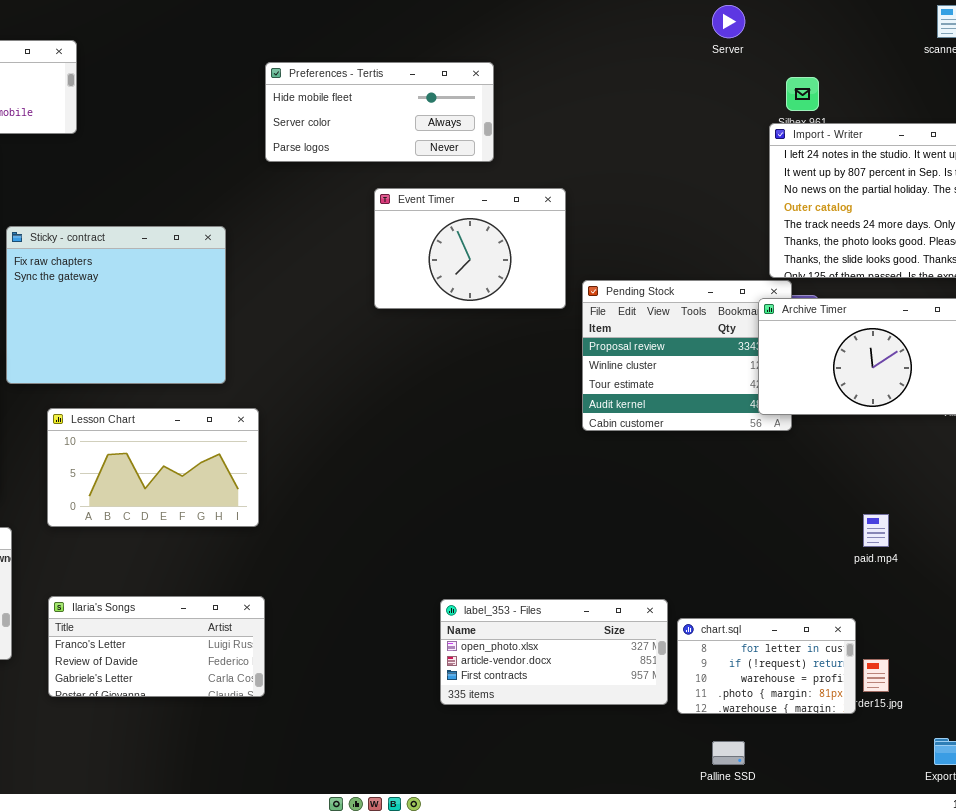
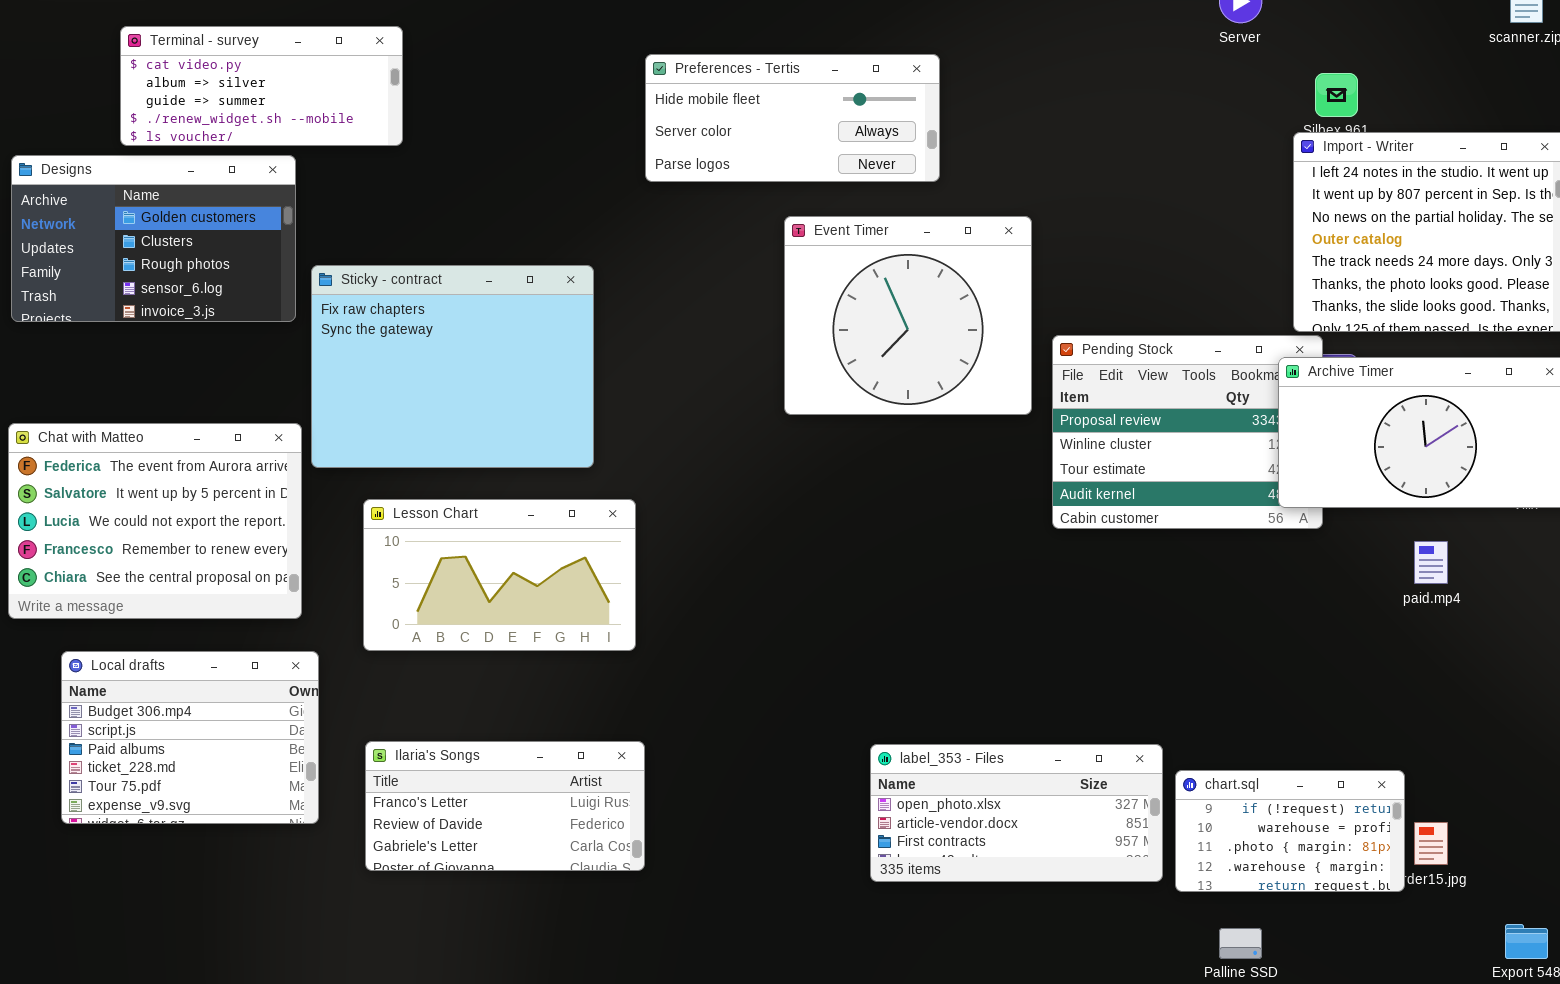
Event Timer: [374,188,566,309] -> [784,216,1032,415], resized
paid.mp4: [863,514,889,547] -> [1414,541,1448,584], moved
chart.sql: [677,618,856,714] -> [1175,770,1405,892], scrolled down 1 row

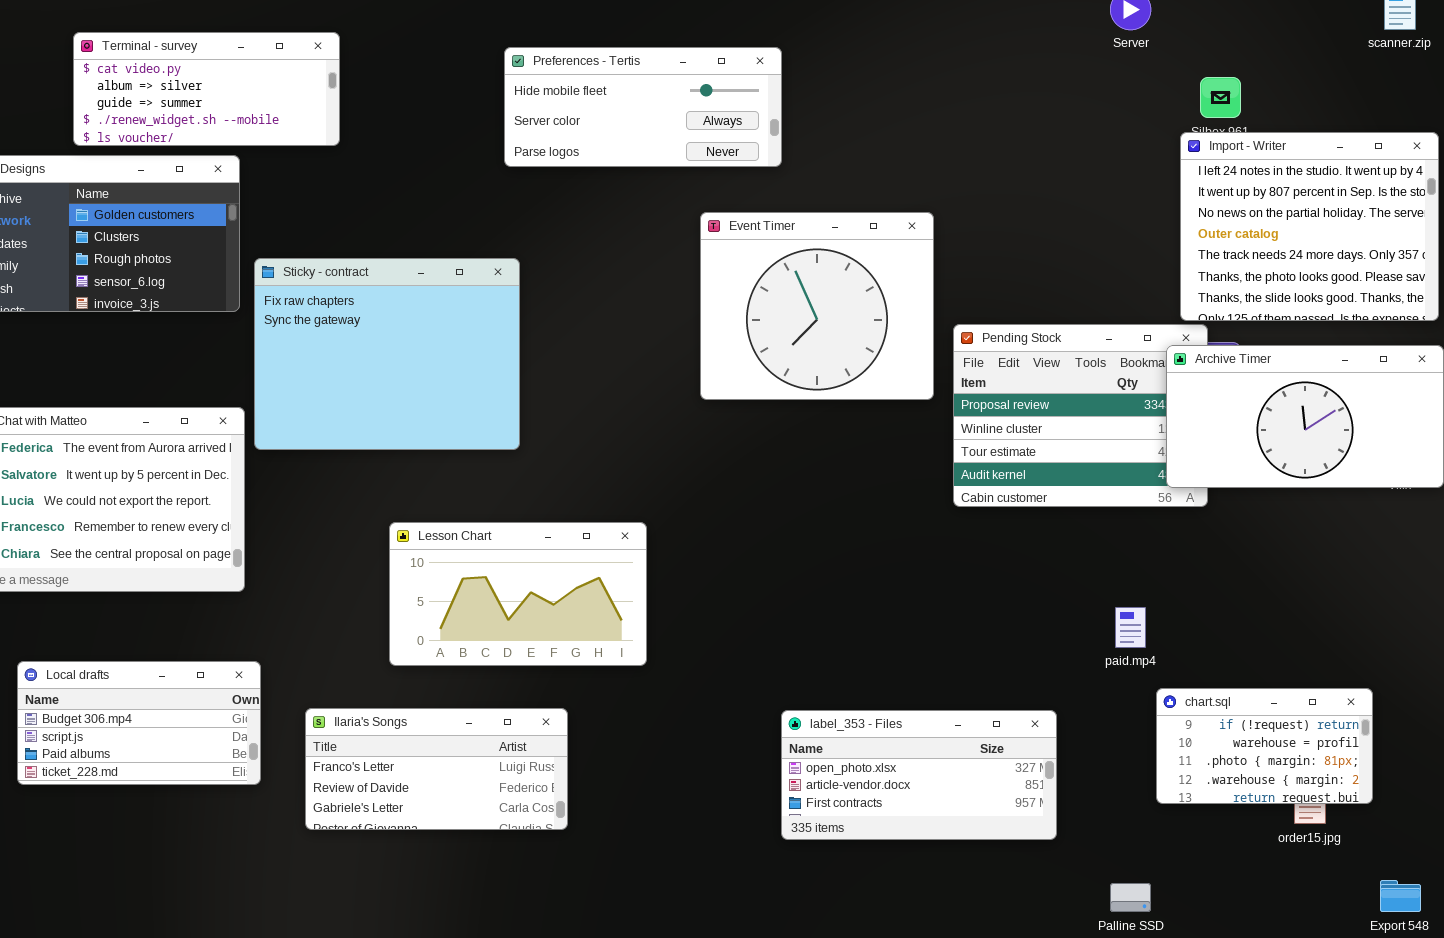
Preferences - Tertis: [645,54,940,182] -> [504,47,782,167], moved
Lesson Chart: [363,499,636,651] -> [389,522,647,666], moved
paid.mp4: [1414,541,1448,584] -> [1115,607,1146,648], moved
Local drafts: [61,651,319,824] -> [17,661,261,785], resized
chart.sql: [1175,770,1405,892] -> [1156,688,1373,804], moved

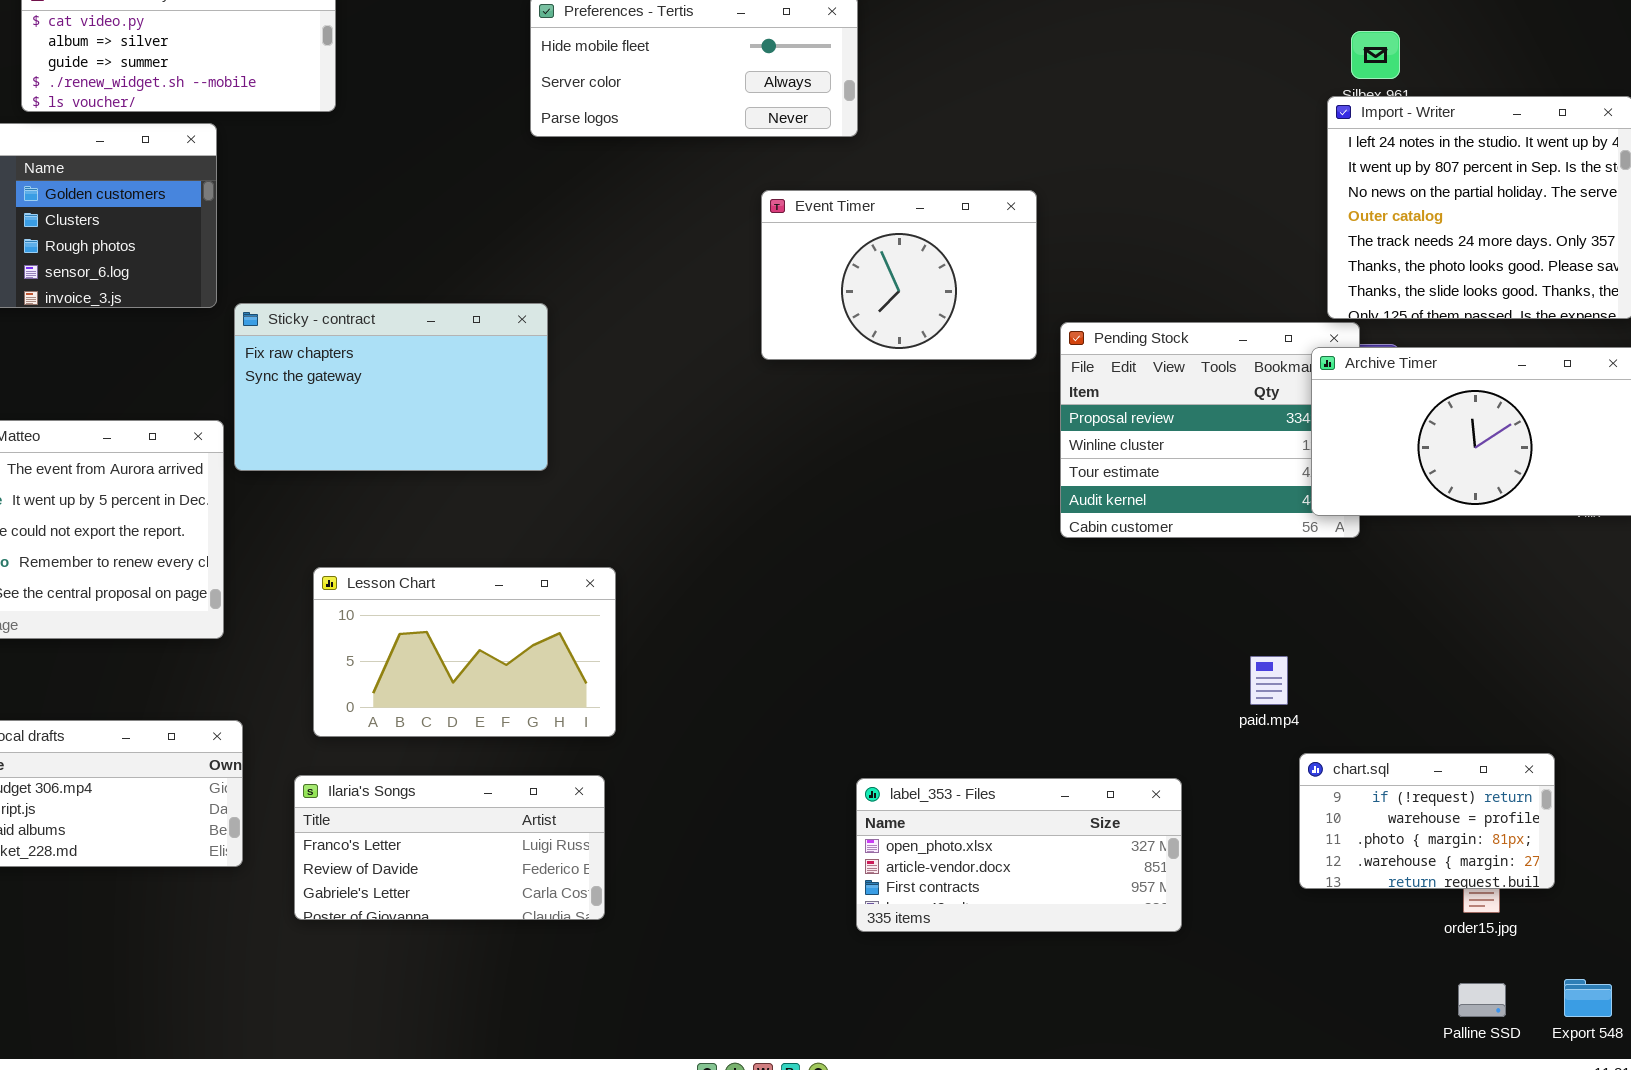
Event Timer: [700,212,934,400] -> [761,190,1037,360], resized
Sticky - contract: [254,258,520,450] -> [234,303,548,471], resized
Lesson Chart: [389,522,647,666] -> [313,567,616,737], moved
Palline SSD: [1110,883,1151,912] -> [1458,983,1506,1017], moved

